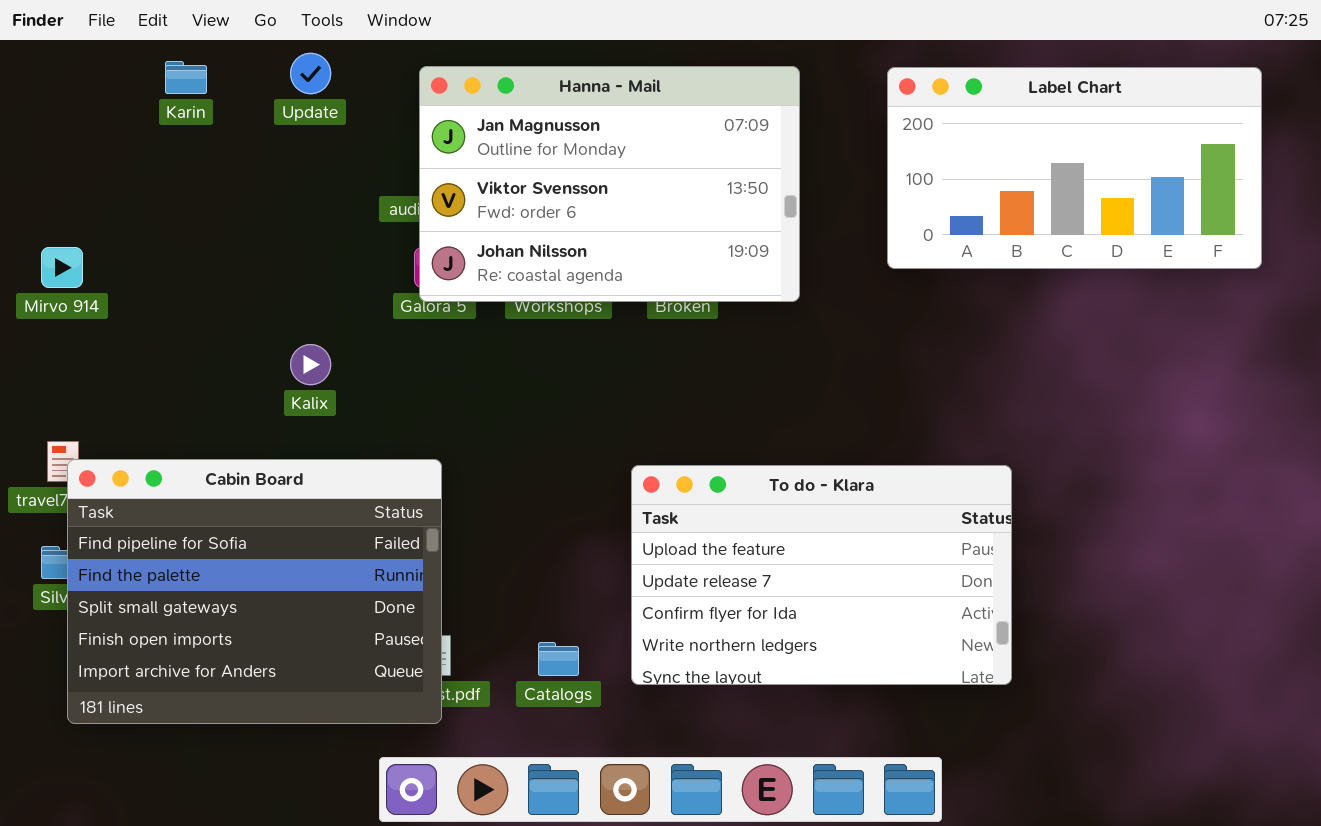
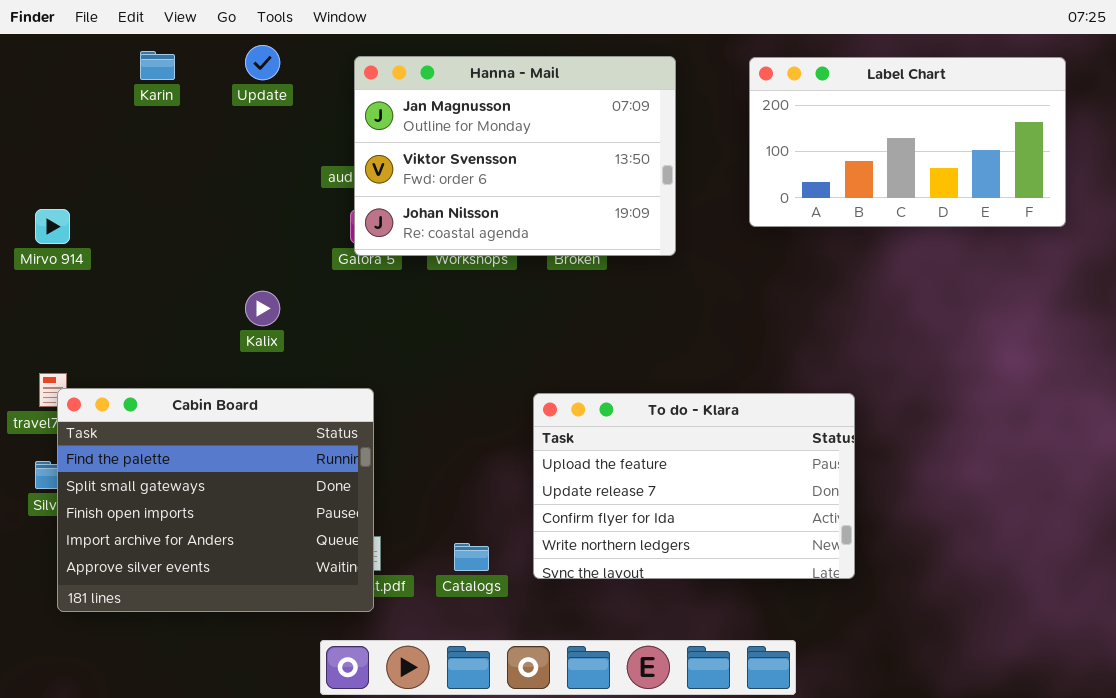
Cabin Board: [67,459,442,724] -> [57,388,374,612], scrolled down 1 row

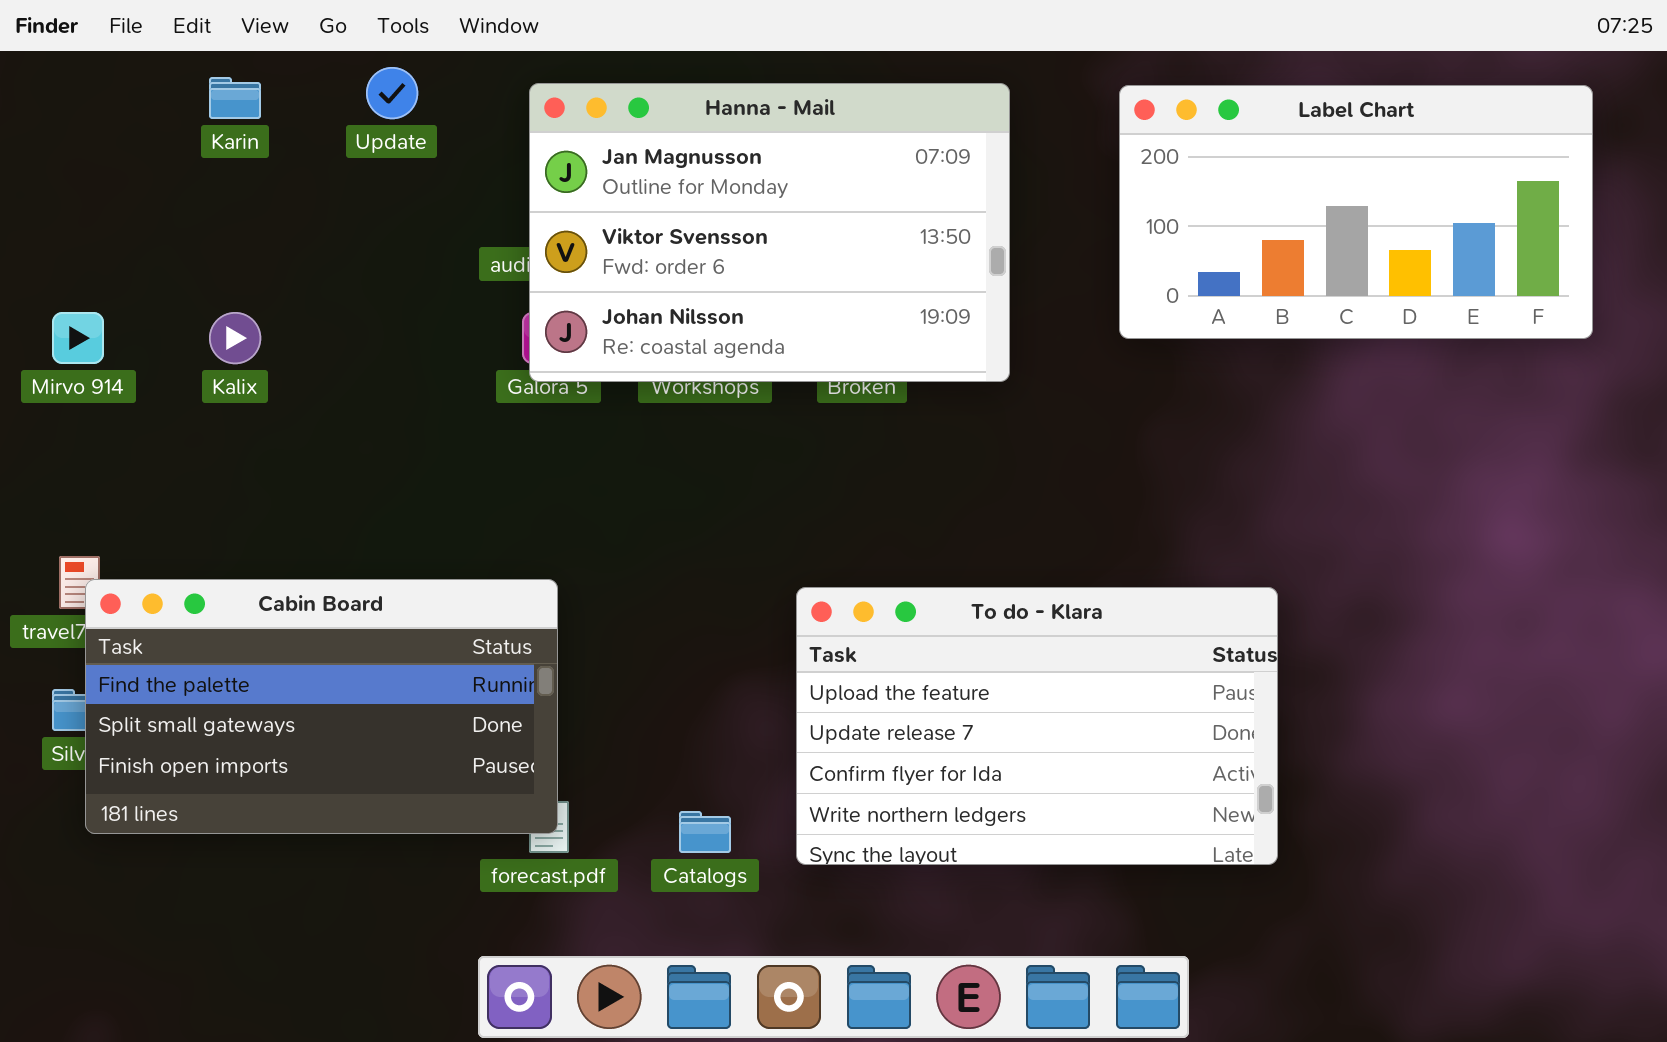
Kalix: [245,291,280,326] -> [209,312,261,364], moved
Cabin Board: [57,388,374,612] -> [85,579,558,834], resized

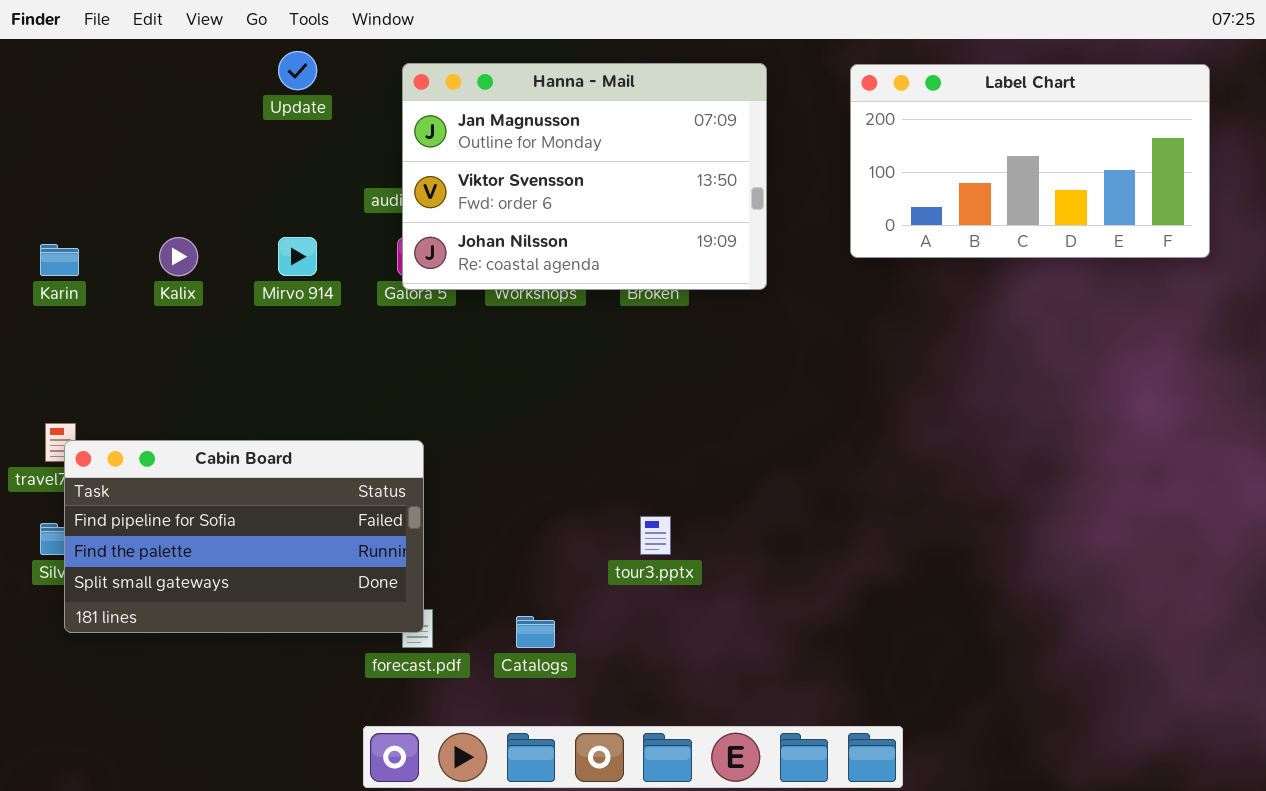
Karin: [209,77,261,119] -> [40,244,79,276], moved
Mirvo 914: [52,312,104,364] -> [278,237,317,276], moved
Cabin Board: [85,579,558,834] -> [64,440,424,633], scrolled up 1 row
To do - Klara: [796,587,1278,865] -> none, closed

